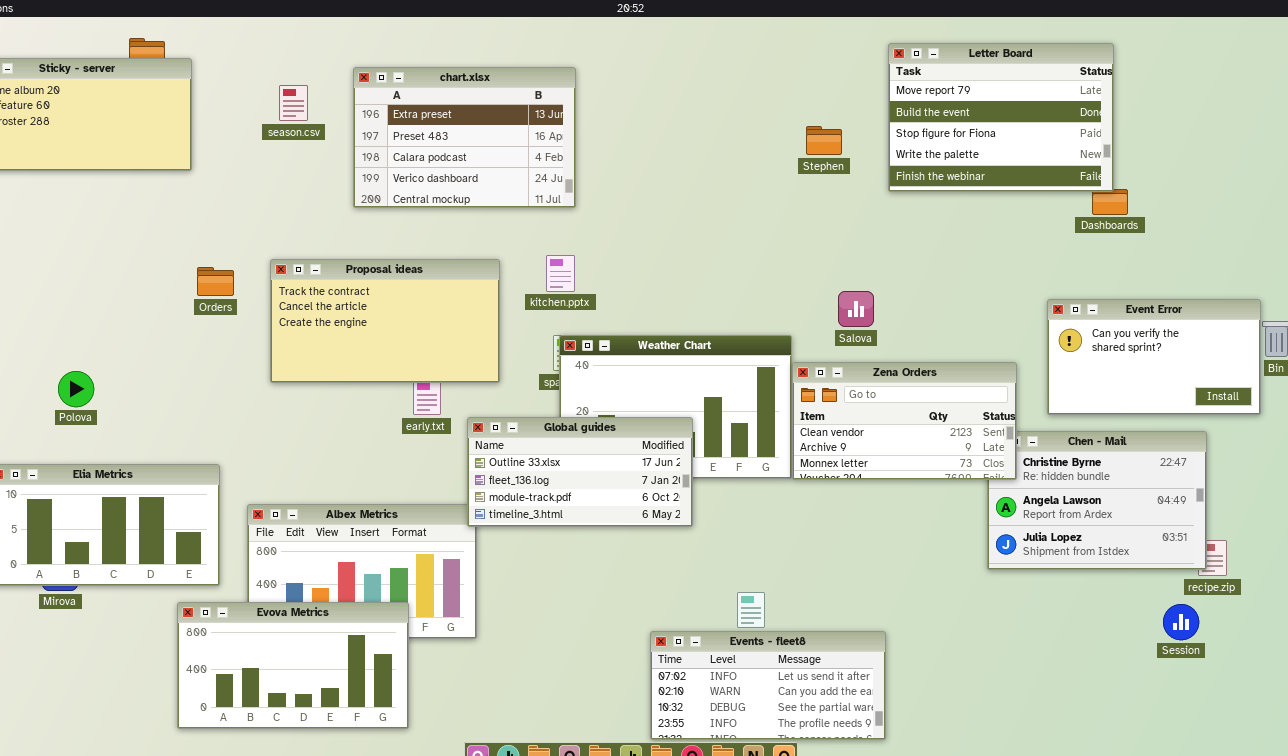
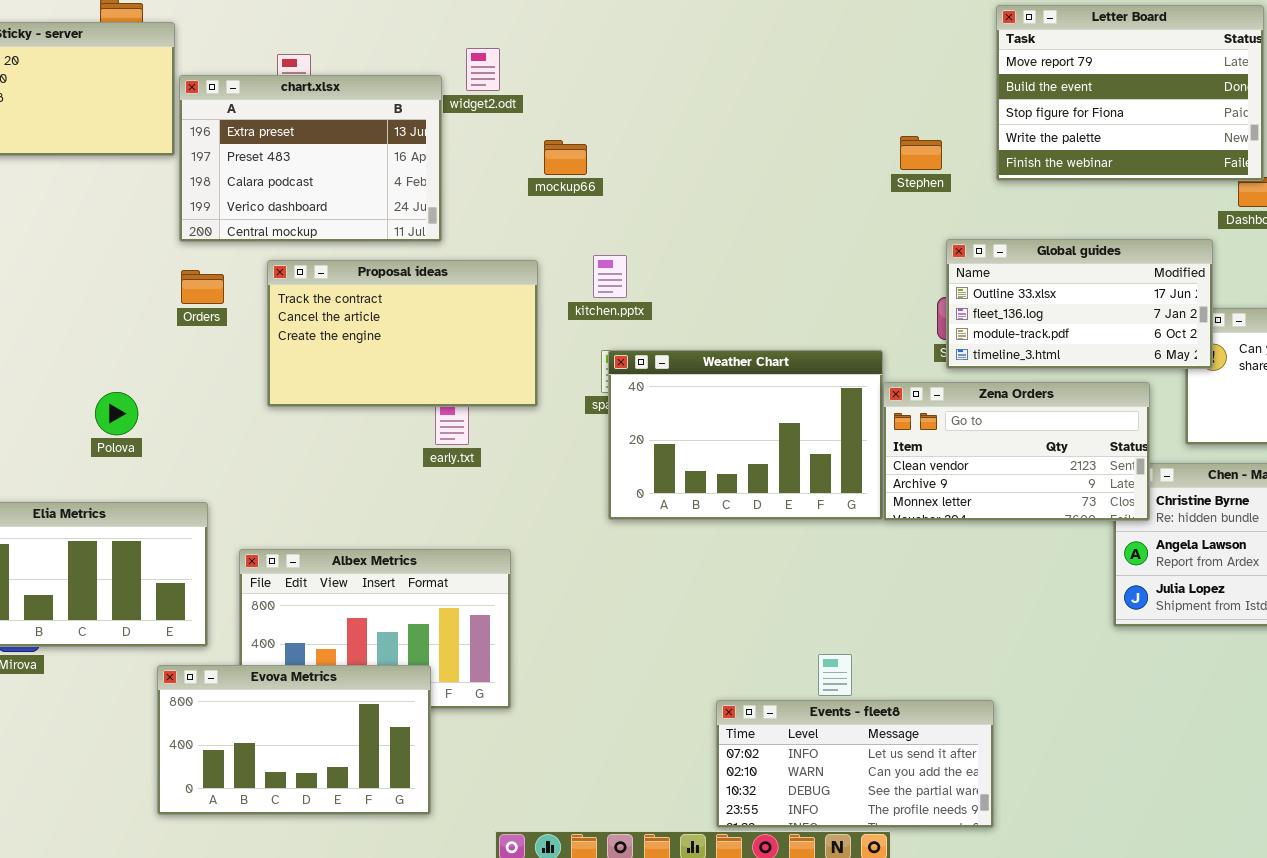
chart.xlsx: [353,67,576,208] -> [179,75,442,242], moved
Stephen: [806,126,842,155] -> [900,136,942,170], moved
Polova: [58,371,94,407] -> [95,392,138,435], moved
Global guides: [467,417,693,527] -> [946,239,1213,369], moved

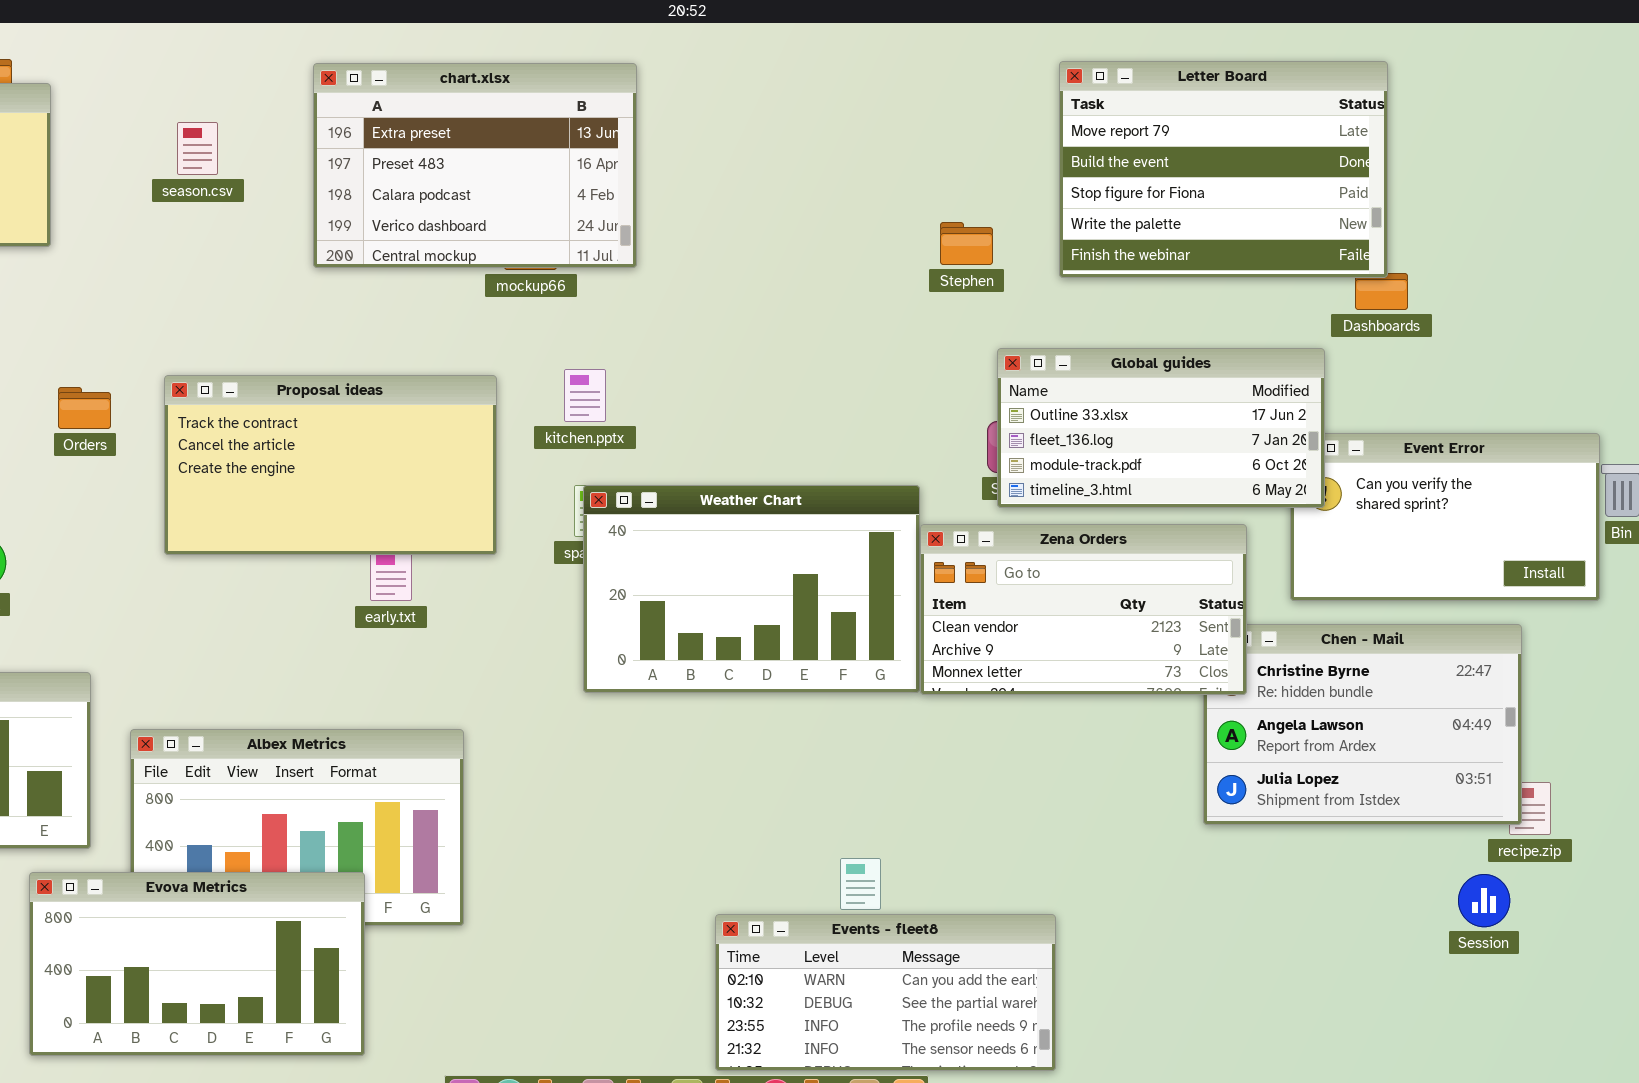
chart.xlsx: [179,75,442,242] -> [313,63,637,268], moved
Events - fleet8: [716,700,994,828] -> [715,914,1056,1071], scrolled down 1 row

